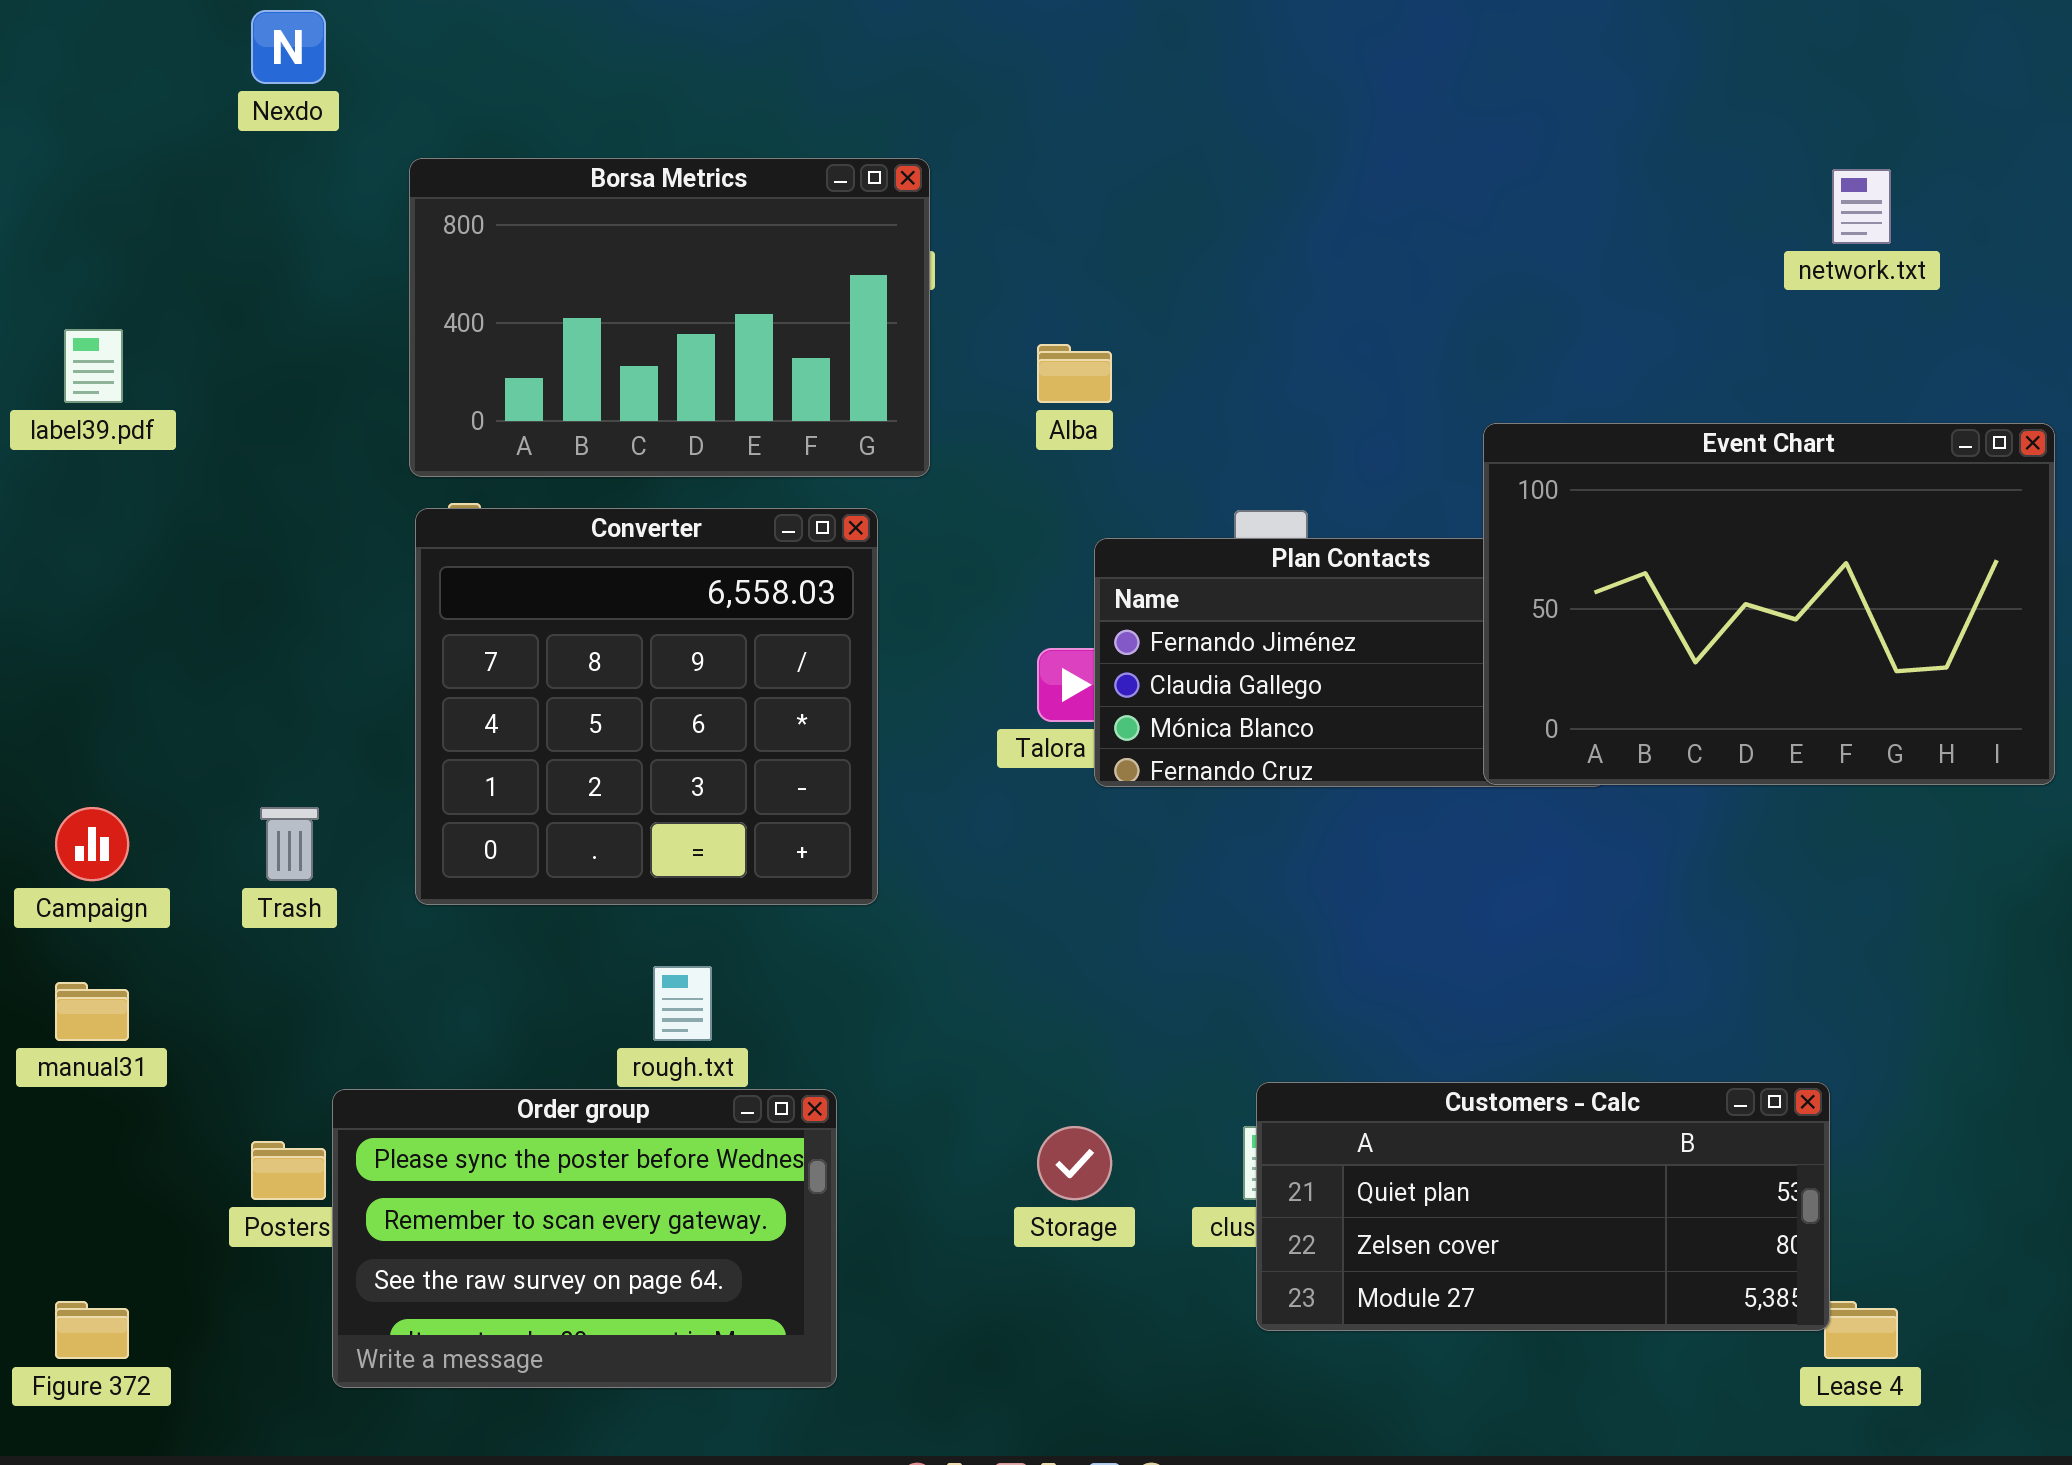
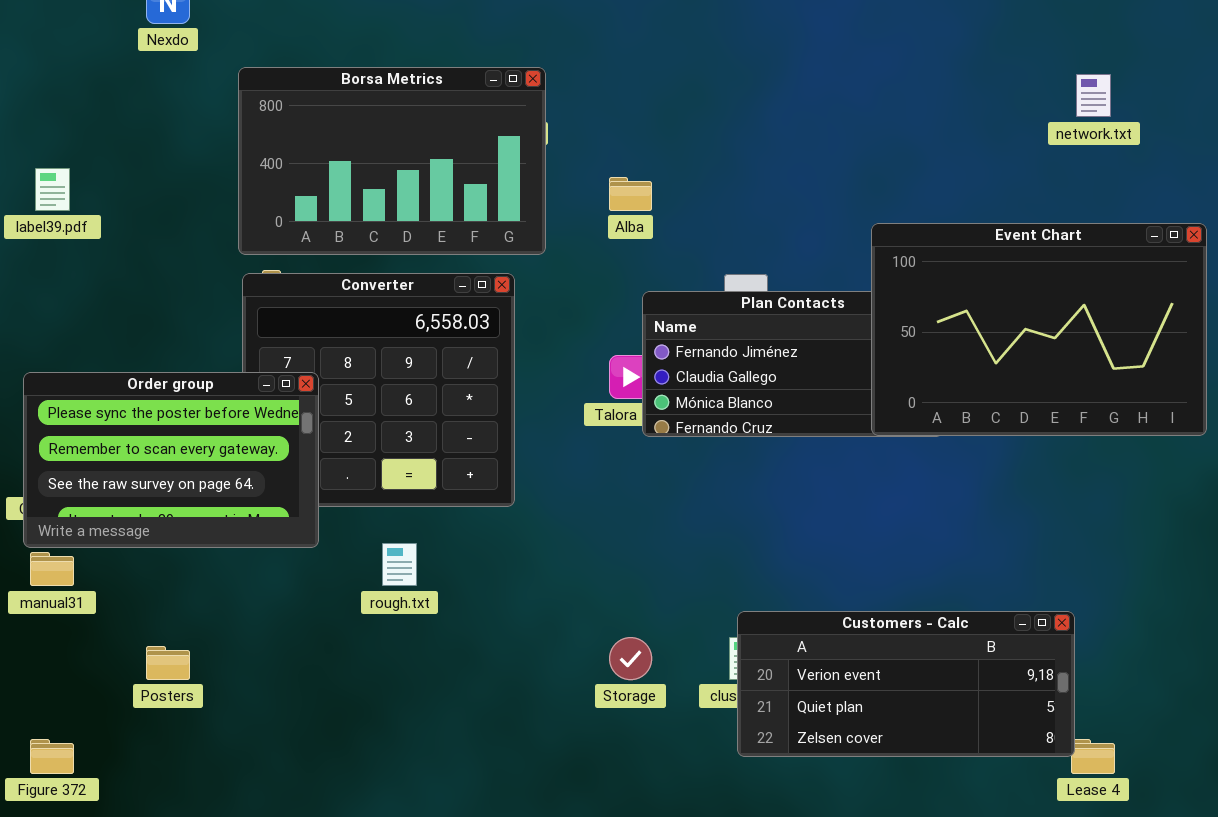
Customers - Calc: [1256,1082,1830,1331] -> [737,611,1075,757], scrolled up 1 row
Order group: [332,1089,837,1388] -> [23,372,319,548], moved

